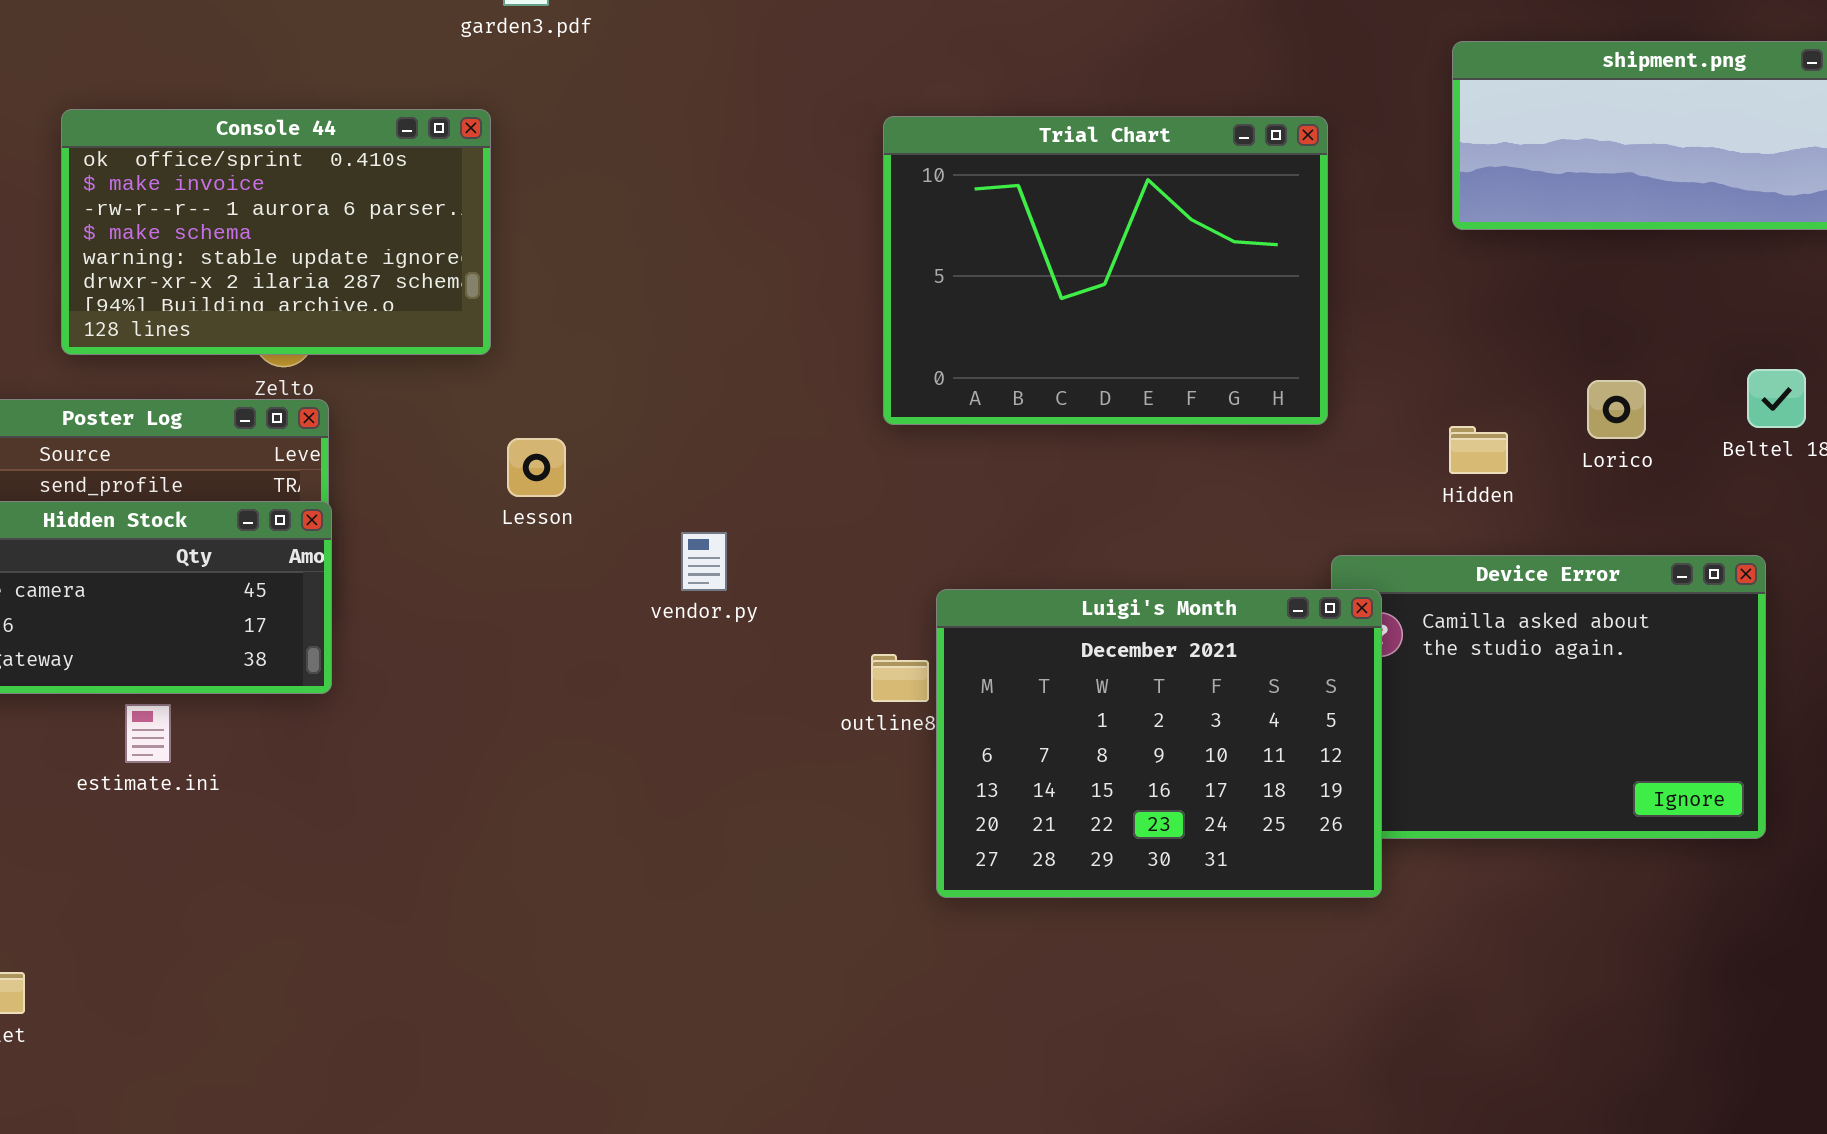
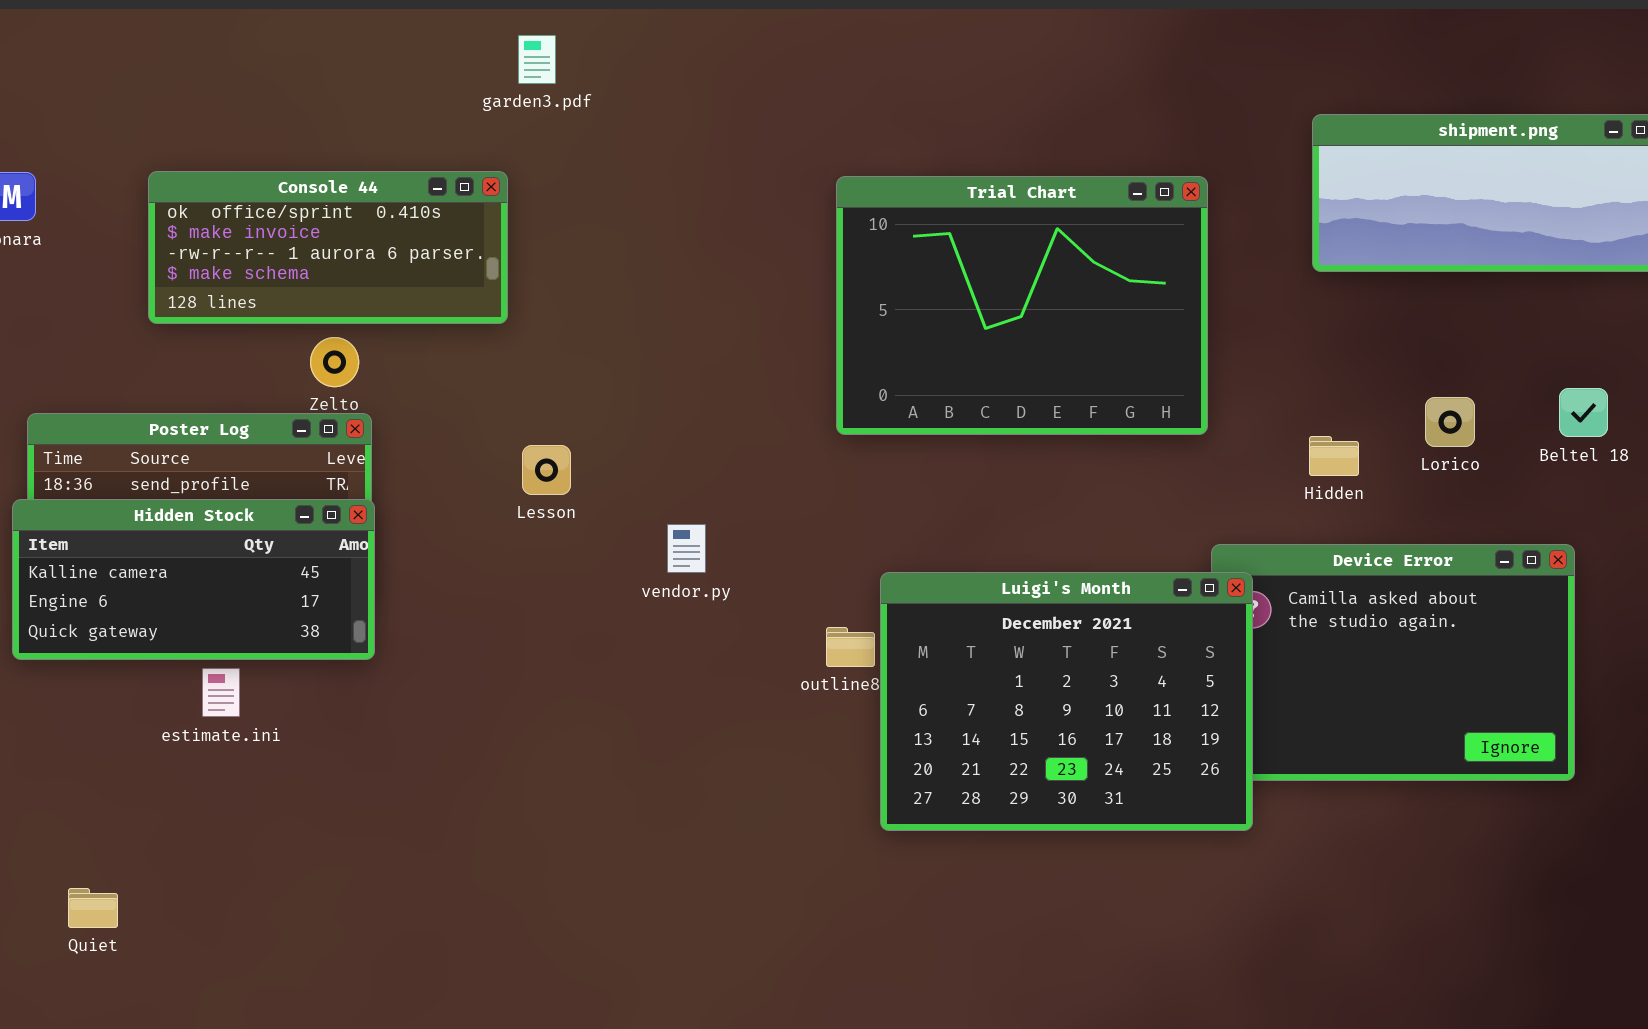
Console 44: [61,109,491,355] -> [148,171,508,324], resized

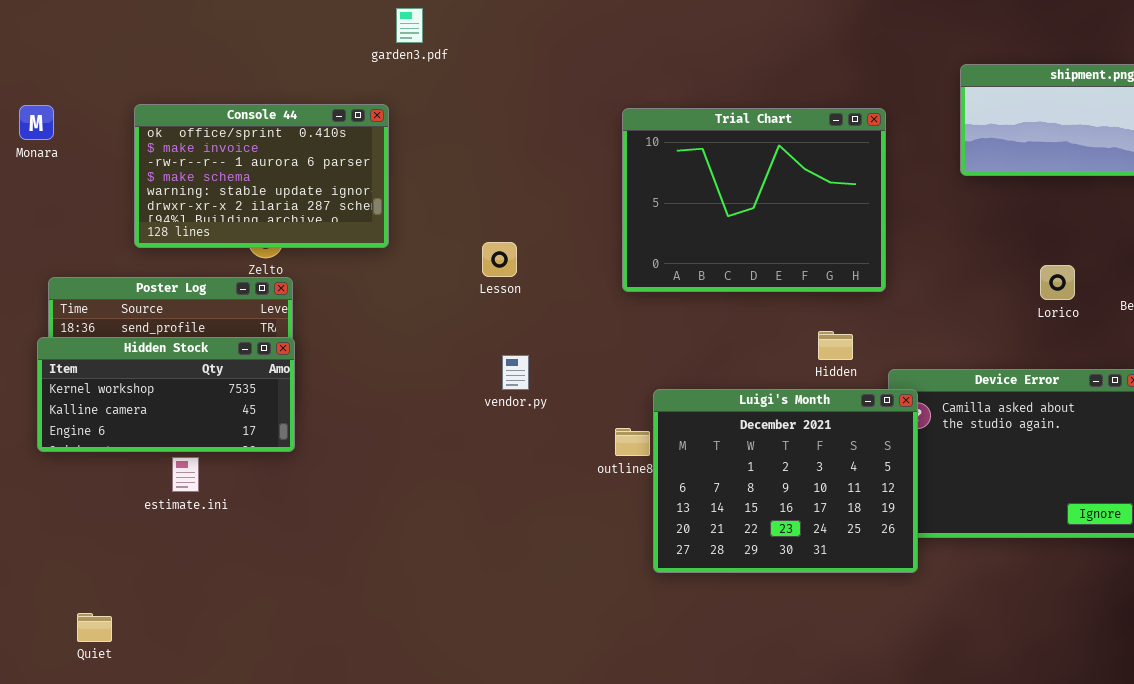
Console 44: [148,171,508,324] -> [134,104,389,248], resized
Hidden: [1309,436,1359,476] -> [818,331,853,360], moved
Lesson: [522,445,571,495] -> [482,242,517,277], moved
Hidden Stock: [12,499,375,660] -> [37,337,295,452], scrolled up 1 row

